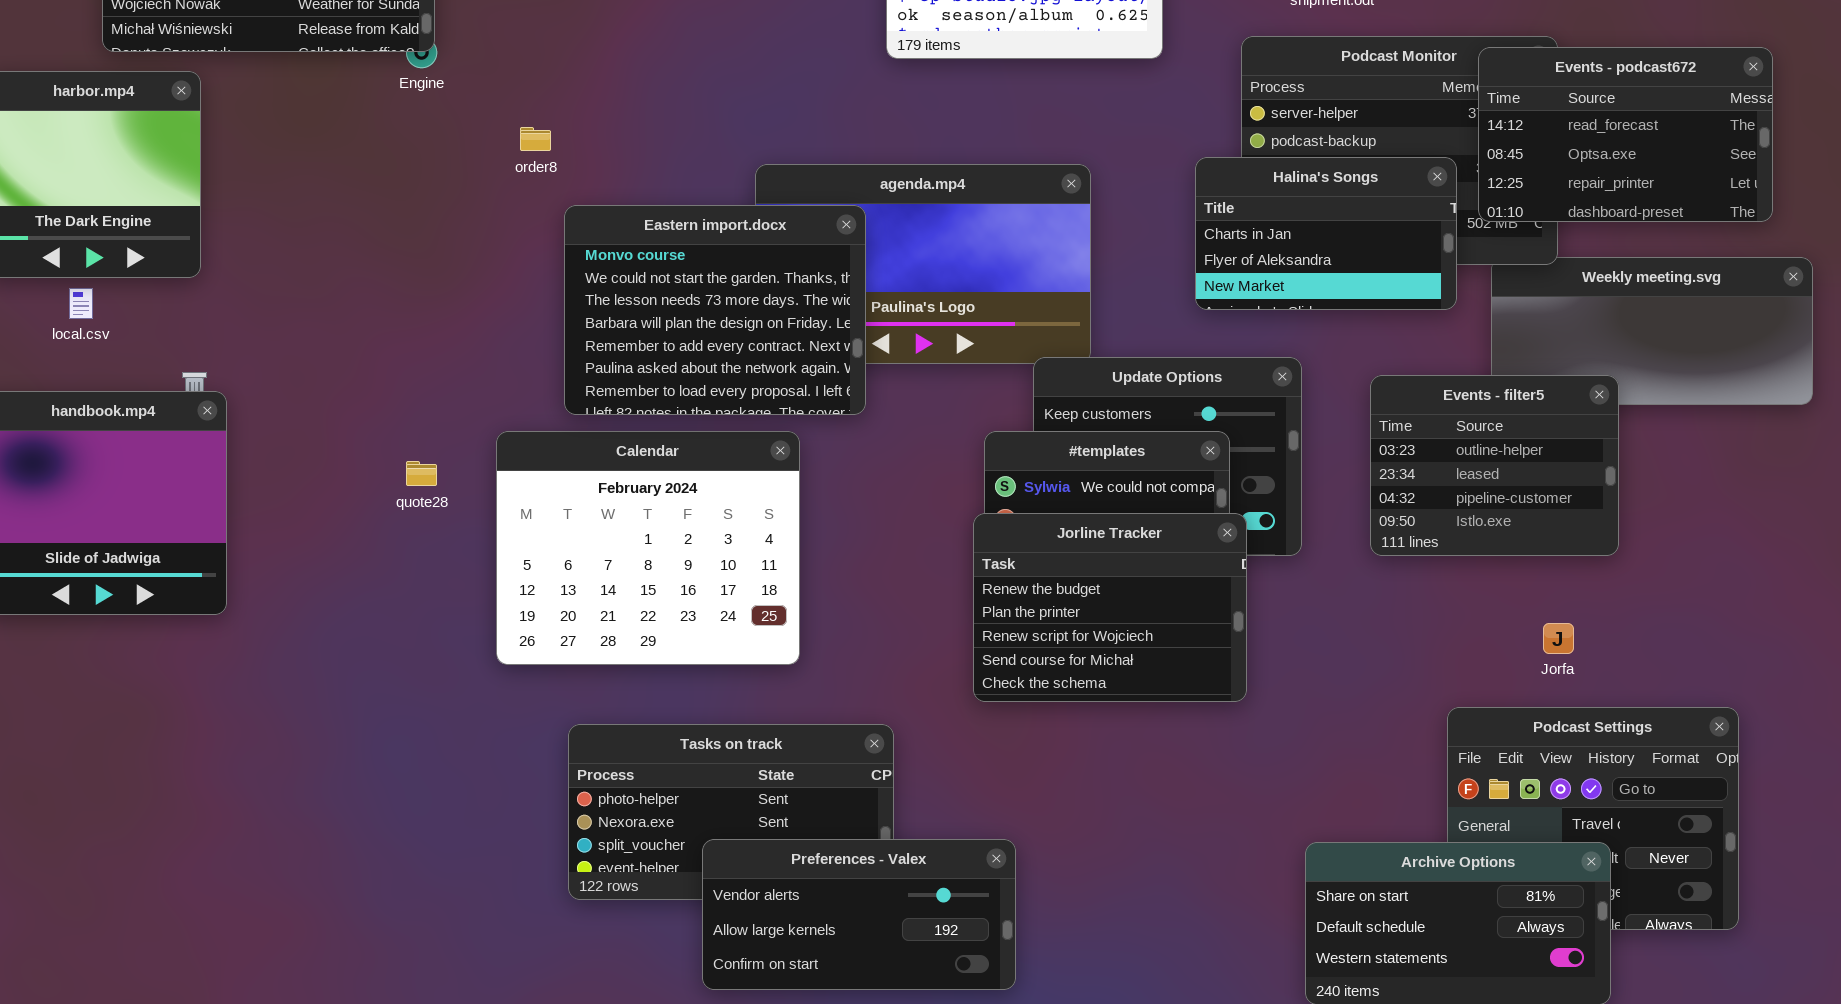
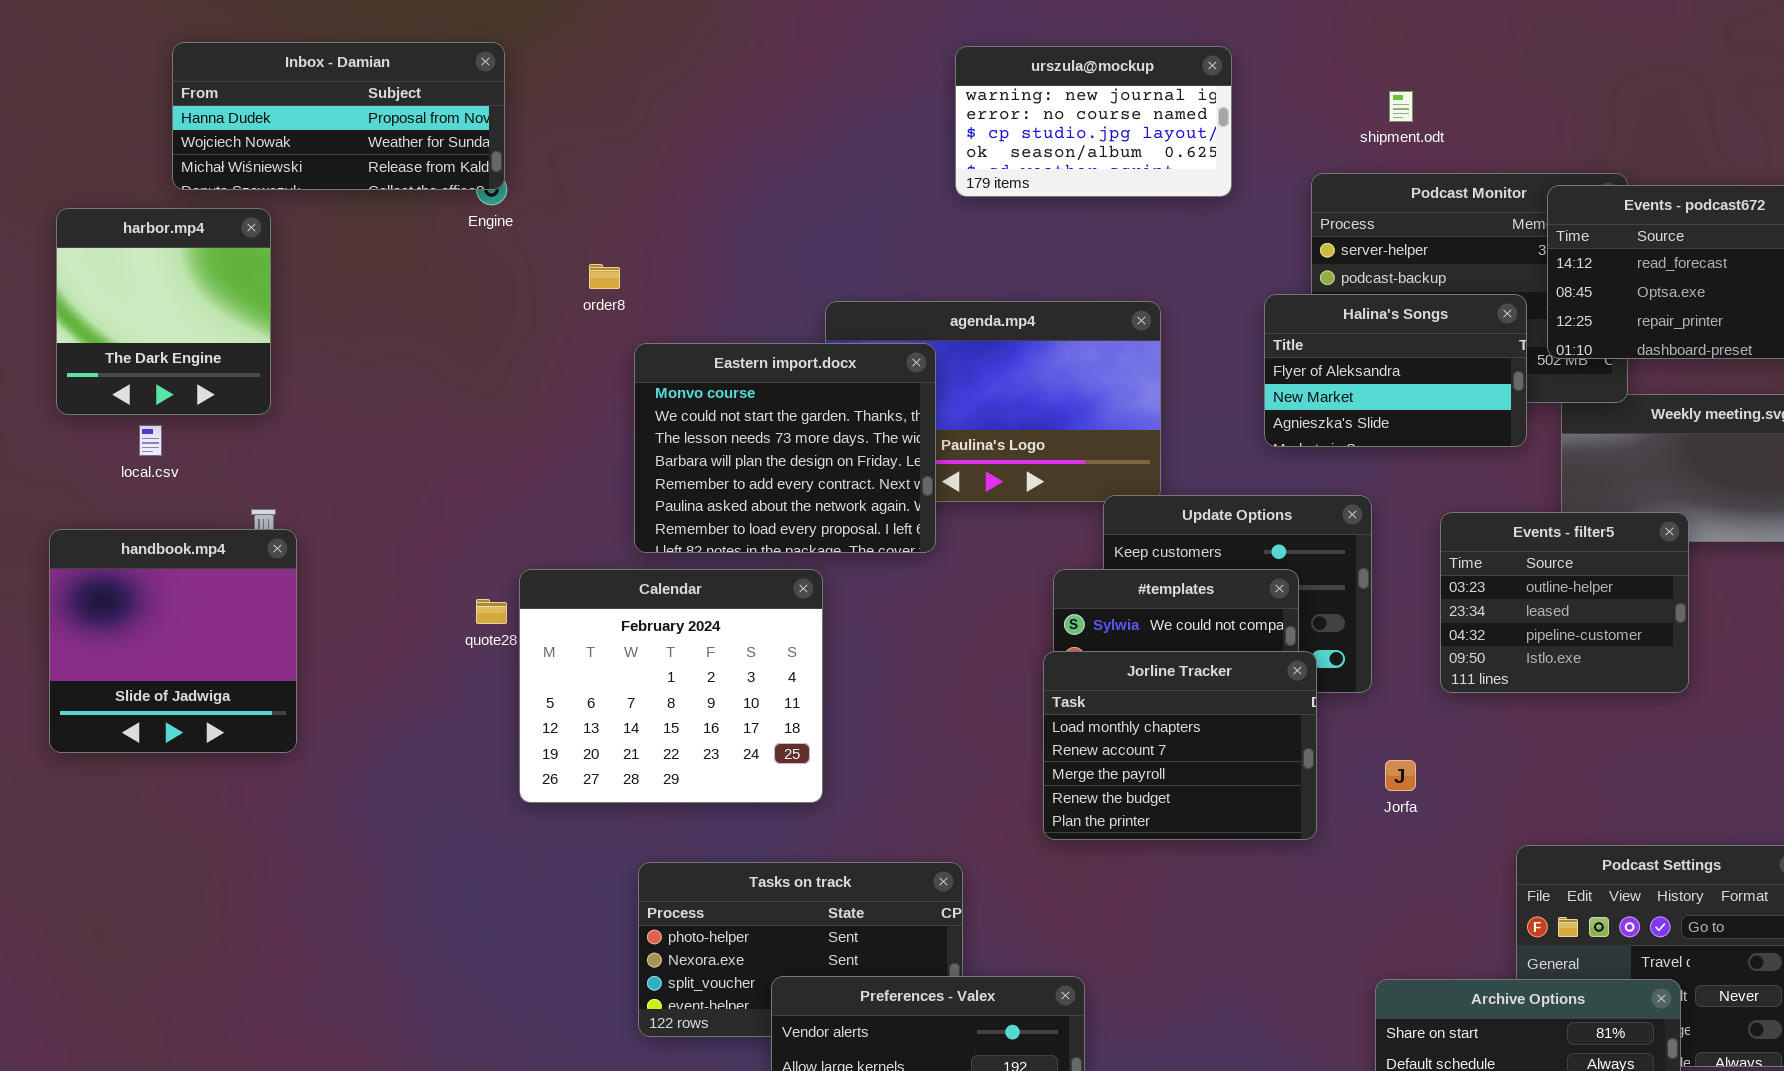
Halina's Songs: [1195,157,1457,310] -> [1264,294,1527,447], scrolled down 1 row
Calendar: [496,431,800,665] -> [519,569,823,803], moved
Jorline Tracker: [973,513,1247,702] -> [1043,651,1317,840], scrolled up 3 rows
Jorfa: [1543,623,1574,654] -> [1385,760,1416,791], moved

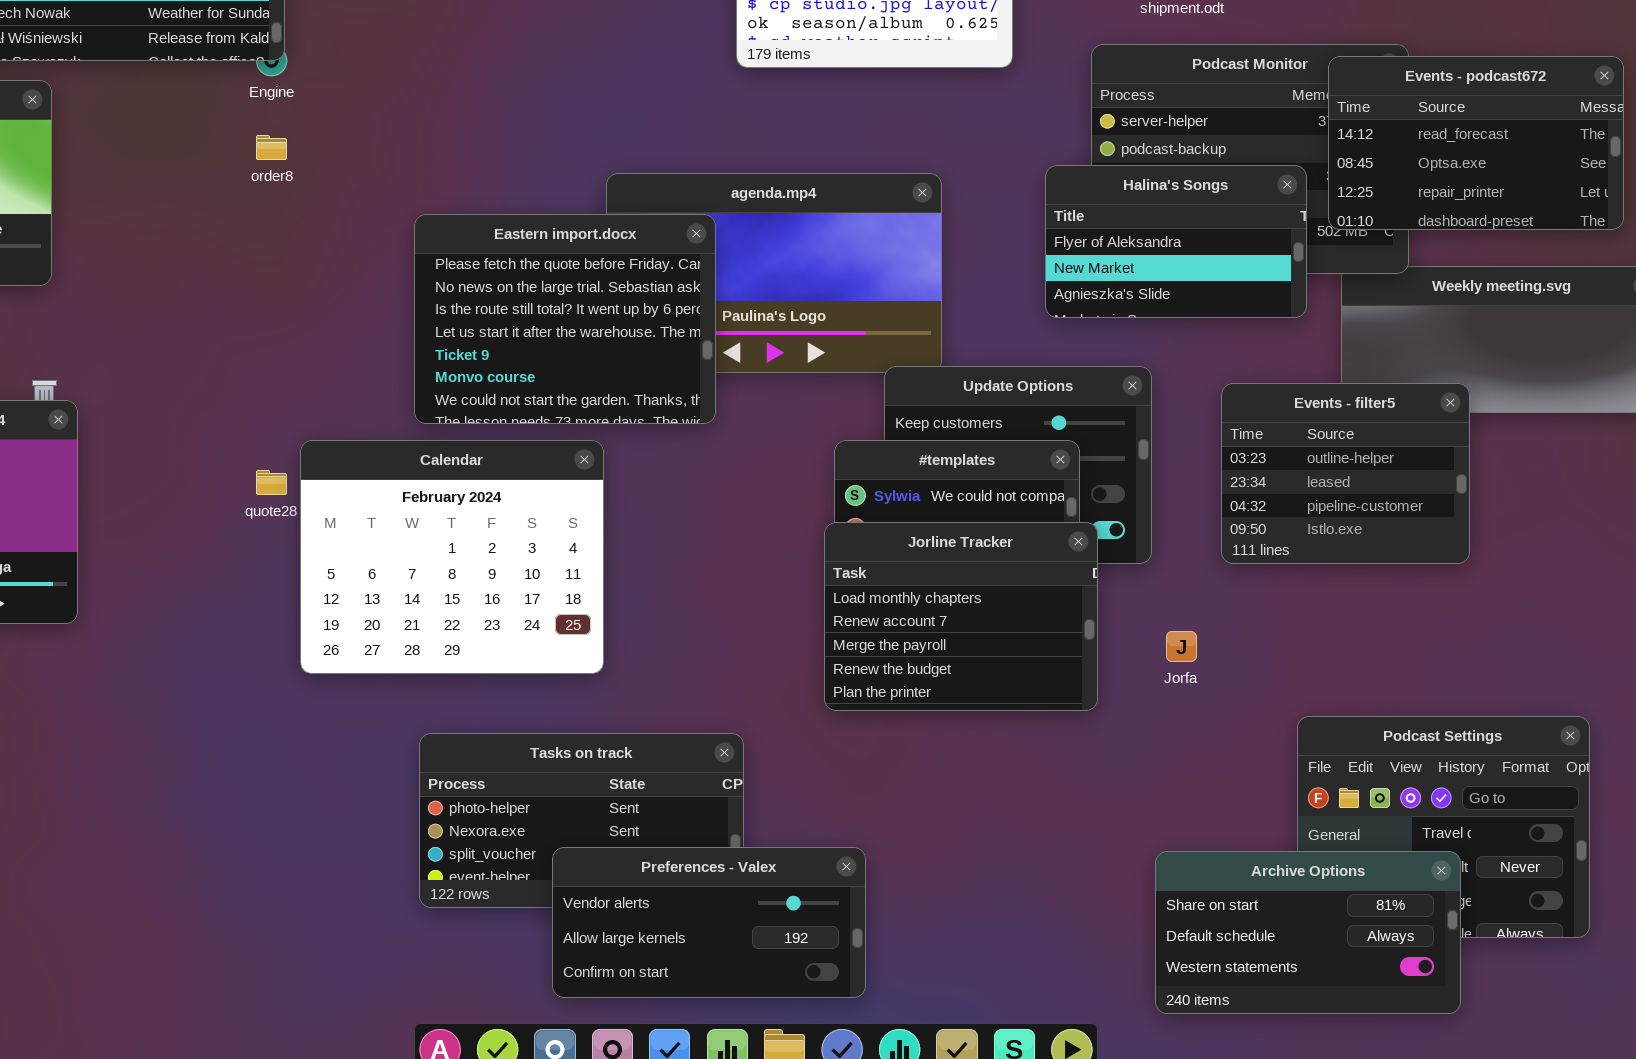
order8: [589,264,620,289] -> [256,135,287,160], moved
Eastern import.docx: [634,343,936,553] -> [414,214,716,424], scrolled up 5 rows

